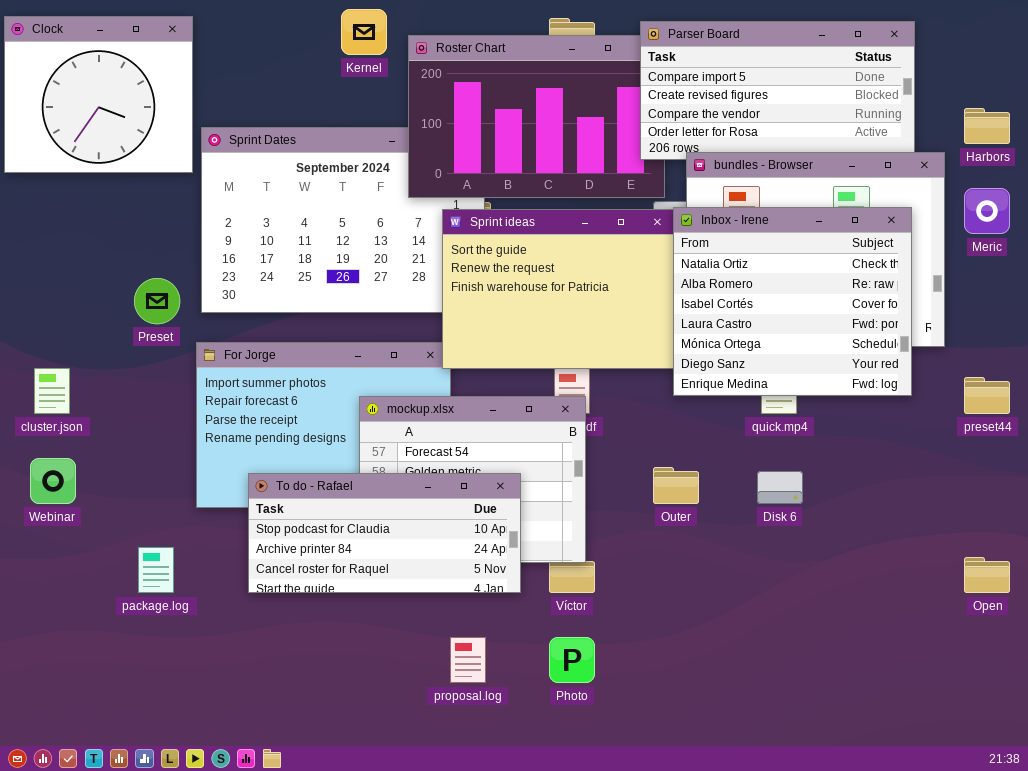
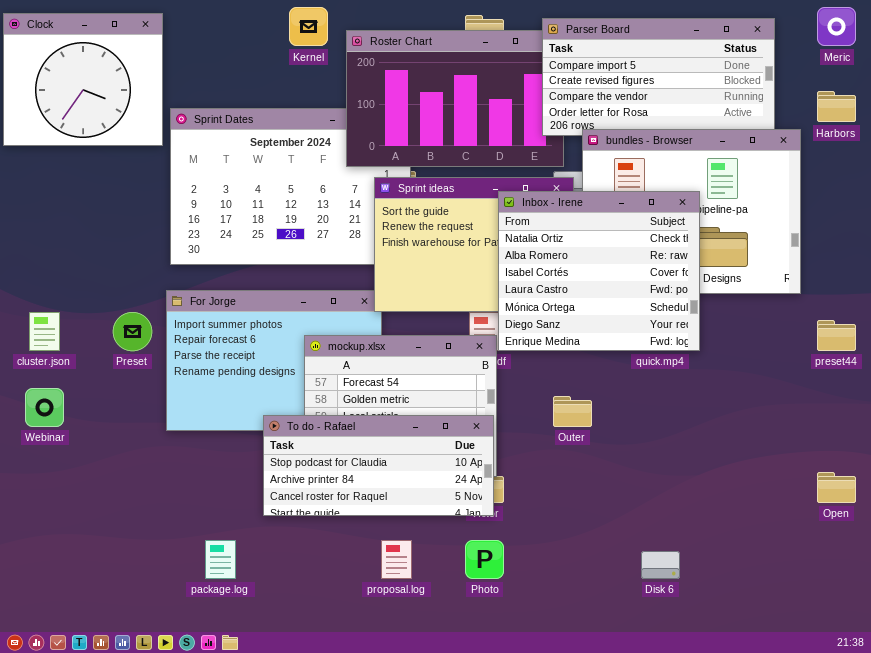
Meric: [964,188,1010,234] -> [817,7,856,46], moved
Inbox - Irene: [673,207,912,396] -> [498,191,700,351], moved
Preset: [134,278,180,324] -> [113,312,152,351], moved
Disk 6: [757,471,803,504] -> [641,551,680,579], moved
To do - Rafael: [248,473,521,593] -> [263,415,494,516], moved
package.log: [138,547,174,593] -> [205,540,236,579], moved

